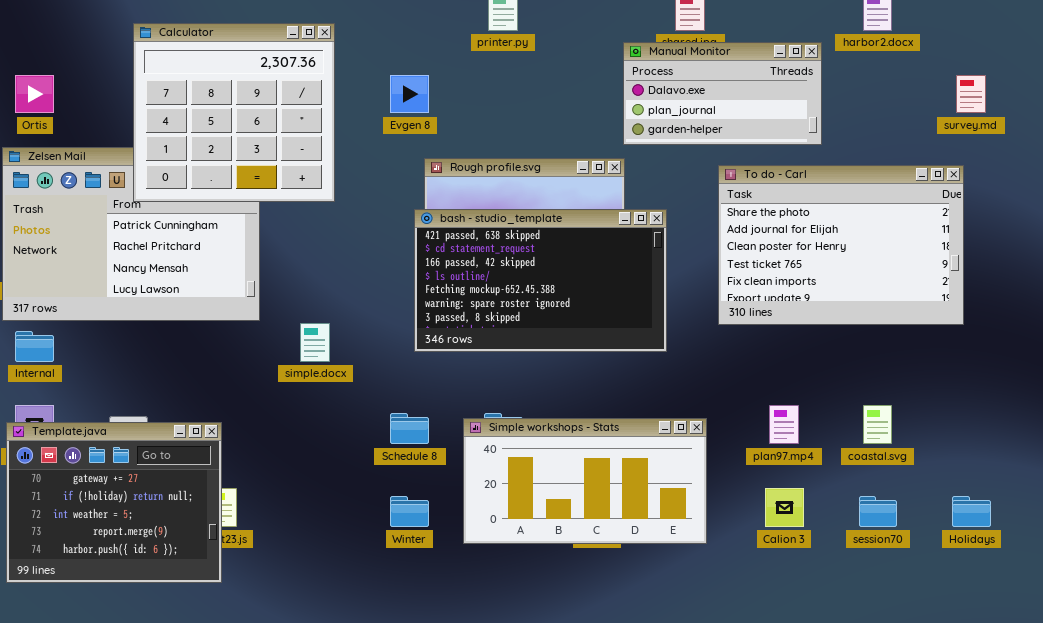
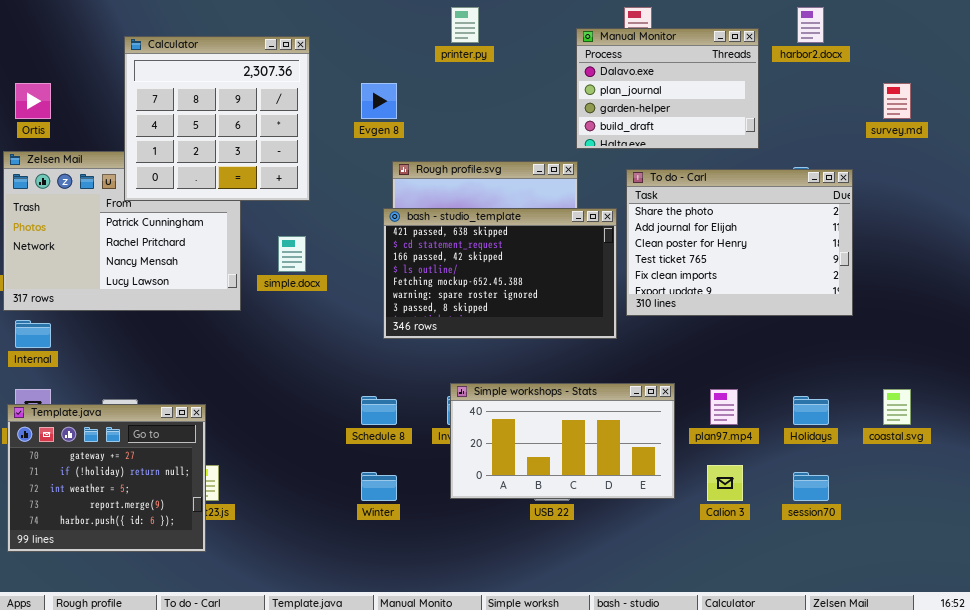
Manual Monitor: [623,42,822,145] -> [576,28,759,149], resized
To do - Carl: [718,165,964,325] -> [626,169,853,316], moved
simple.docx: [300,323,330,362] -> [278,236,306,272], moved
coastal.svg: [863,405,892,444] -> [883,389,911,425], moved
Simple workshops - Stats: [463,418,707,544] -> [450,383,675,499], moved
Holidays: [952,496,991,527] -> [793,396,829,425], moved

